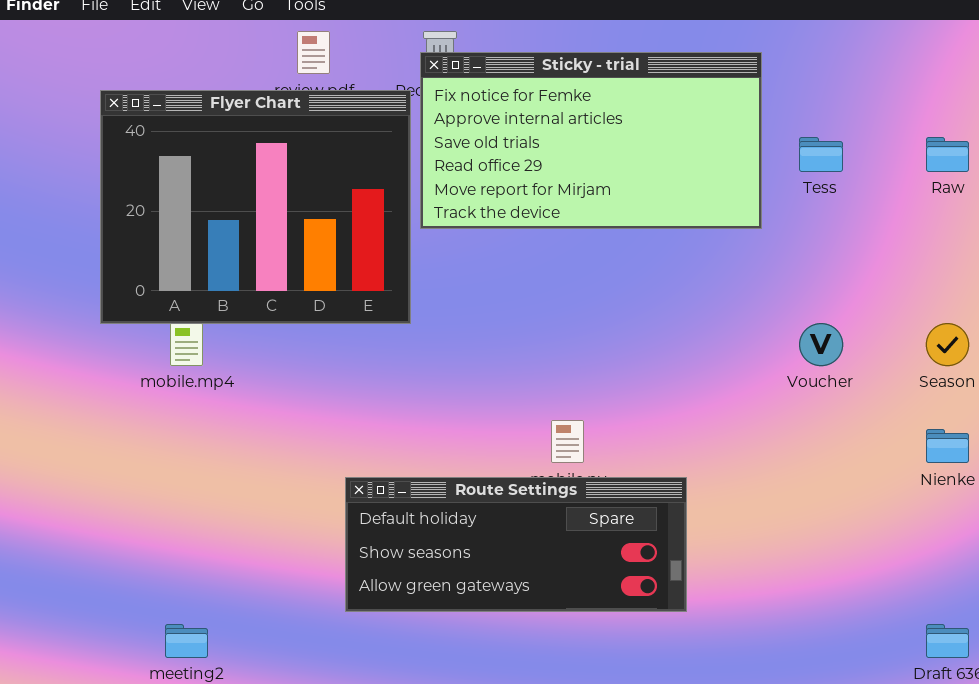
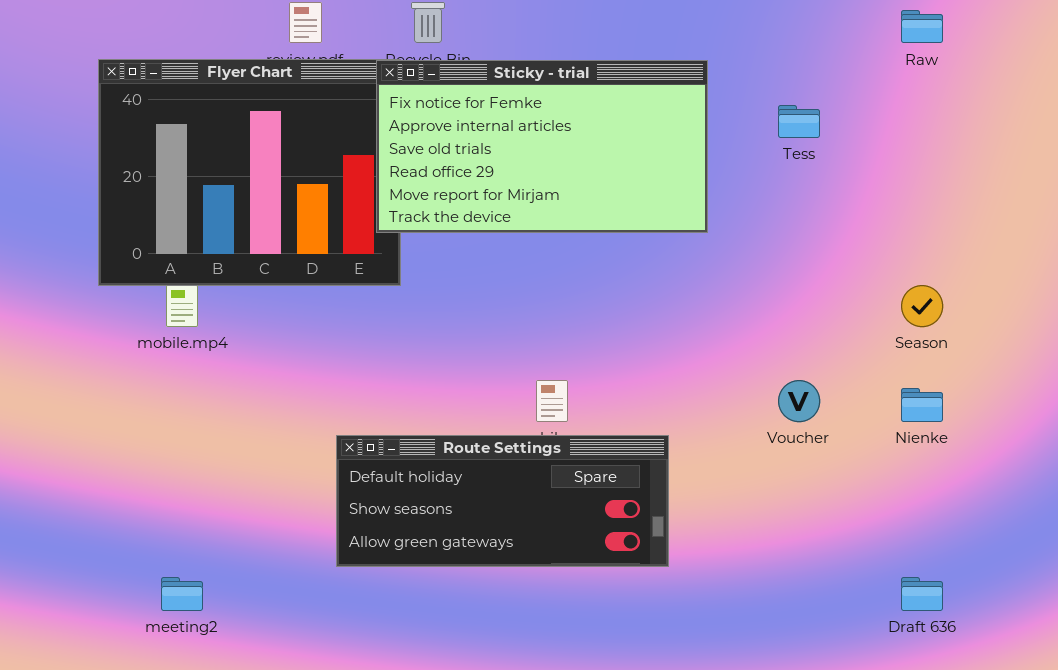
Sticky - trial: [420,52,762,229] -> [376,60,708,233], moved
Raw: [926,137,969,172] -> [901,10,943,43], moved
Voucher: [799,323,843,366] -> [778,380,820,422], moved

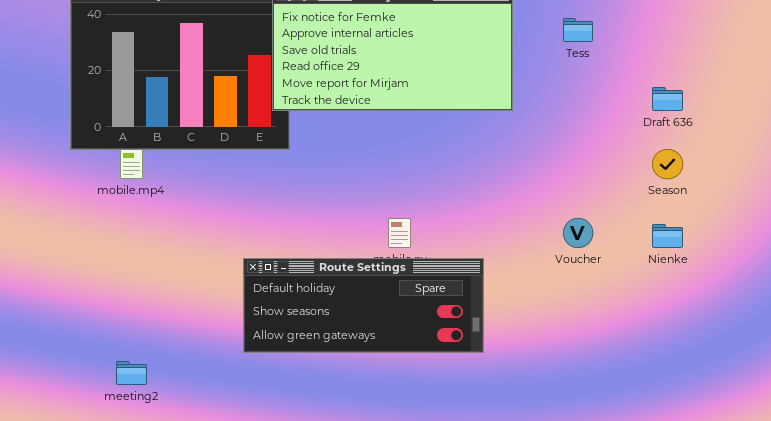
Draft 636: [901,577,943,611] -> [652,87,683,111], moved

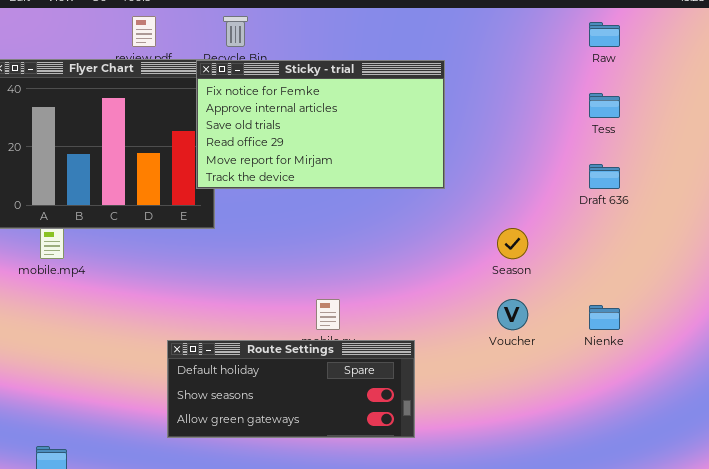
Tess: [563,18,593,42] -> [589,93,620,118], moved
Season: [652,149,683,179] -> [497,228,528,259], moved

